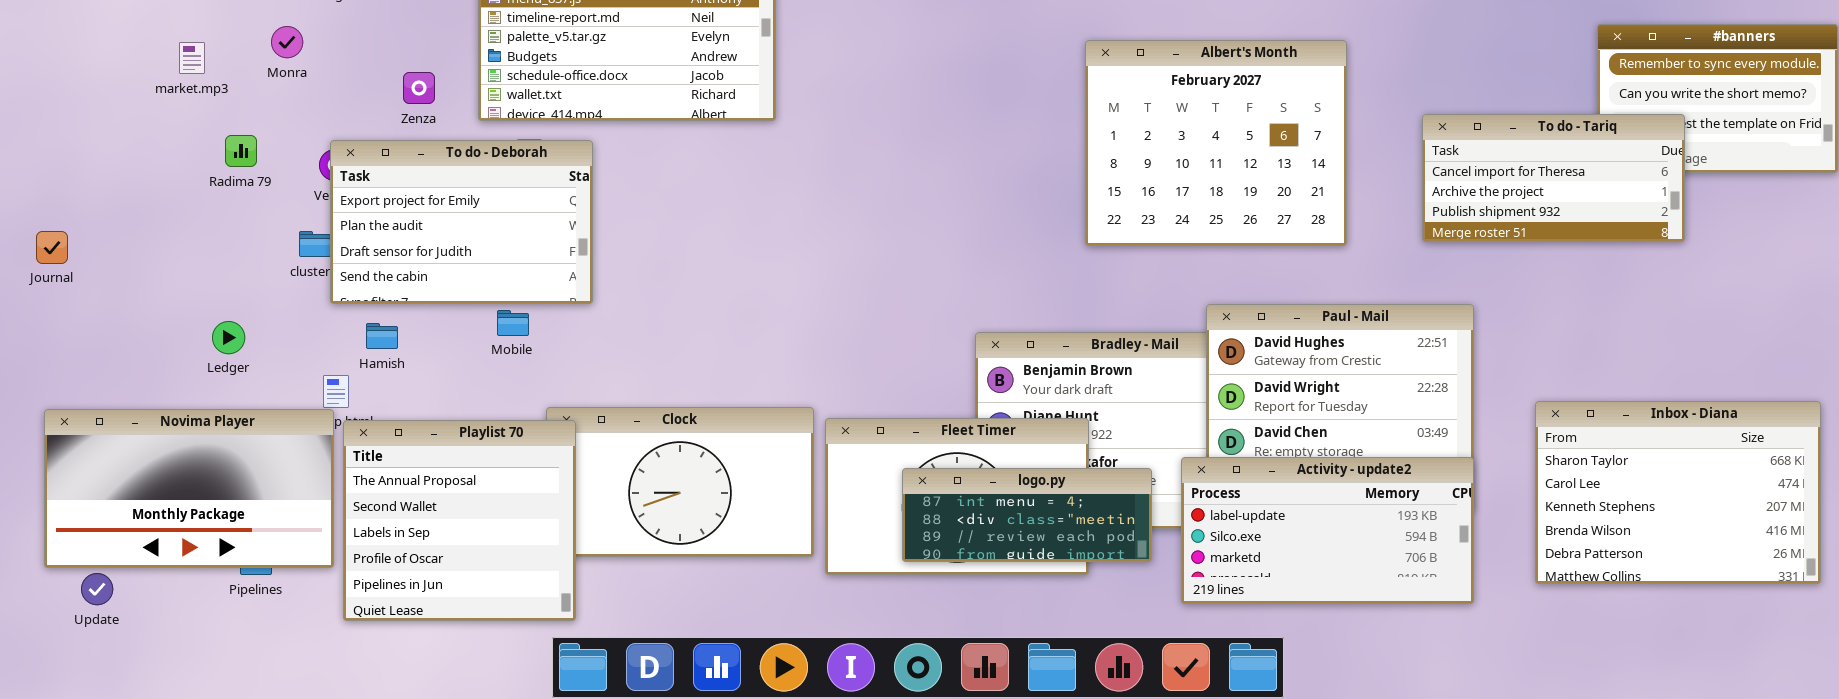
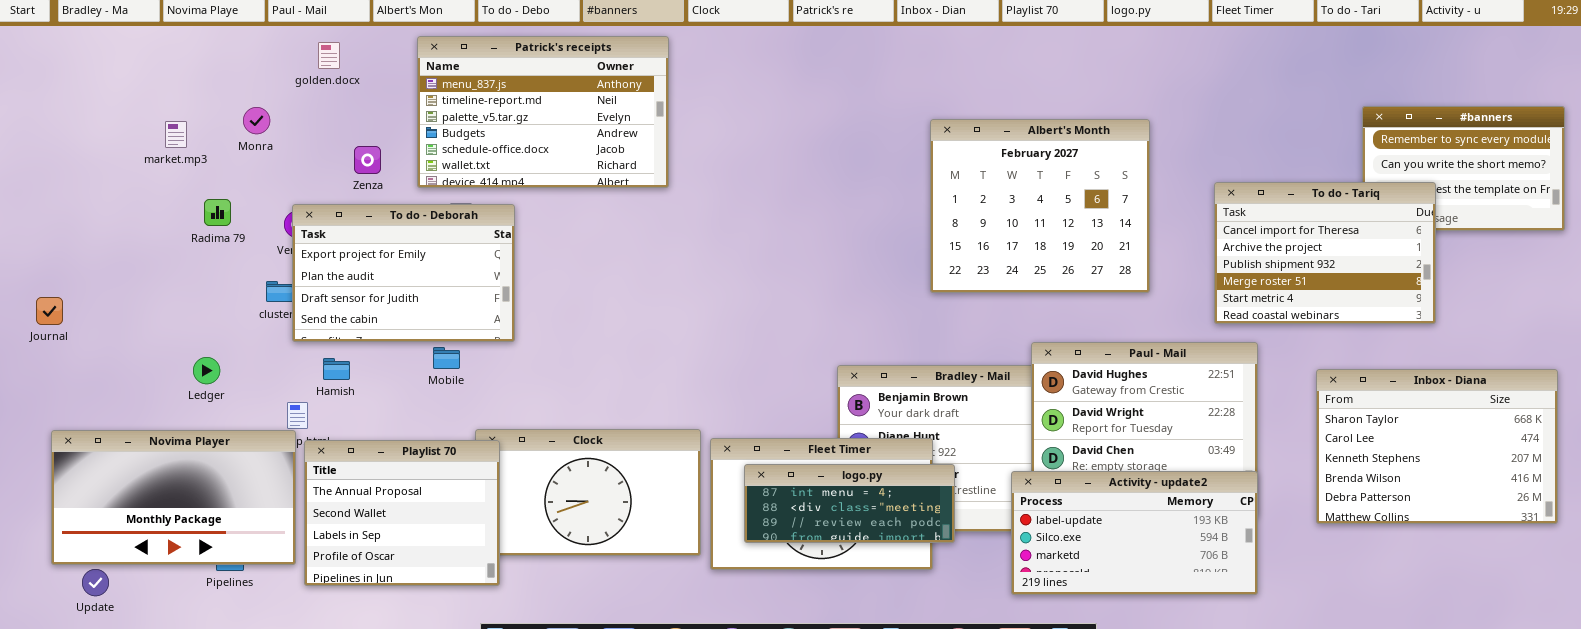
To do - Tariq: [1422,114,1685,242] -> [1214,182,1436,324], resized
Journal: [36,231,68,264] -> [36,297,63,325], moved
Inbox - Diana: [1535,401,1821,584] -> [1316,369,1558,524], moved
Playlist 70: [343,420,576,621] -> [304,440,500,586], resized
logo.py: [902,468,1152,562] -> [744,464,955,543], moved

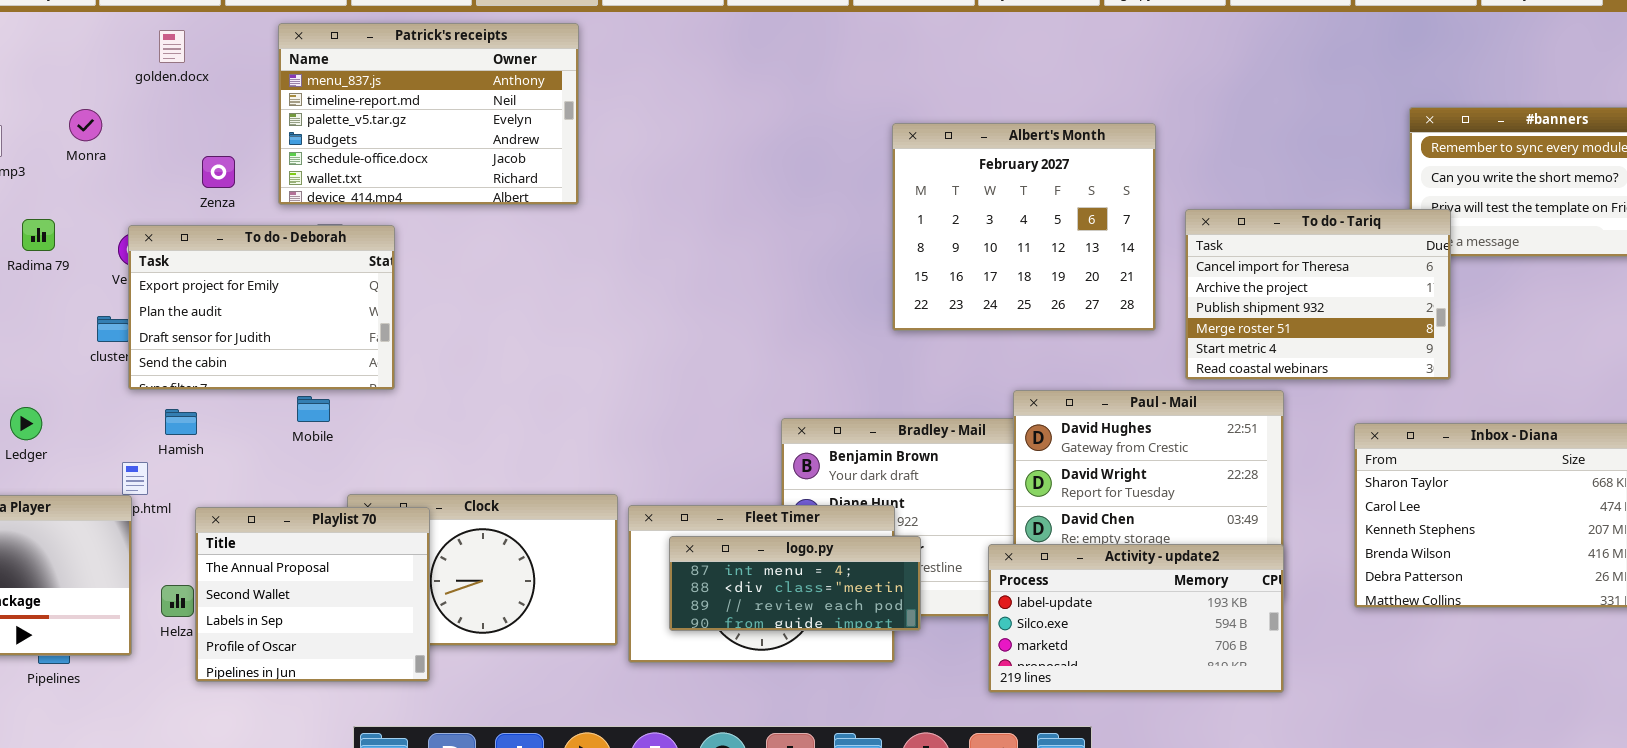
To do - Tariq: [1214,182,1436,324] -> [1185,209,1451,380], moved
Playlist 70: [304,440,500,586] -> [195,507,430,682], moved

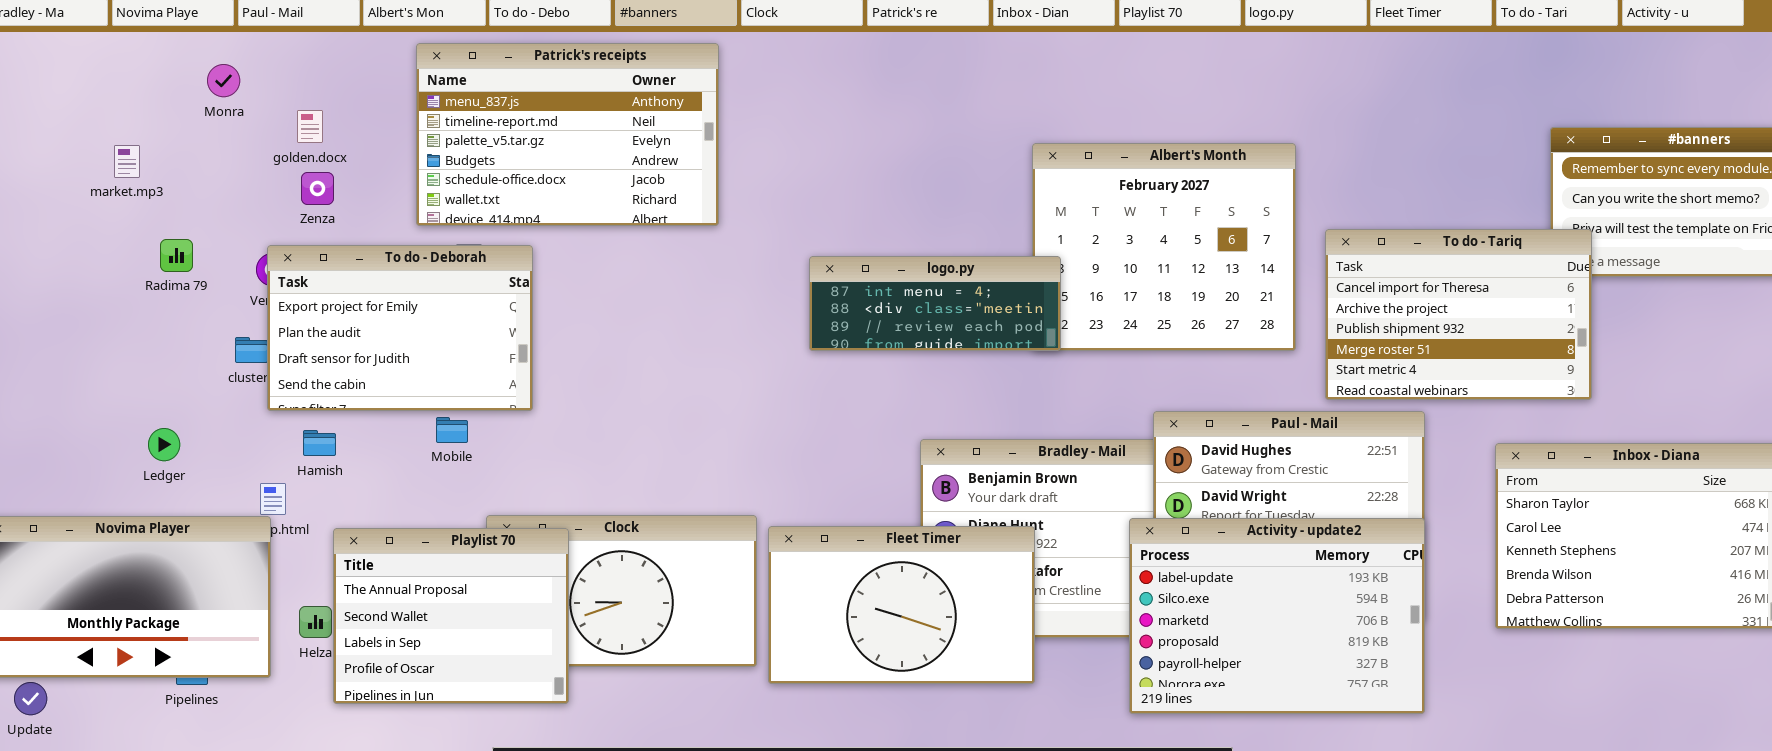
golden.docx: [159,30,185,63] -> [297,110,323,143], moved
Monra: [69,109,102,141] -> [207,64,240,97], moved
Zenza: [202,156,235,188] -> [301,172,334,205], moved
logo.py: [669,536,921,631] -> [809,256,1061,351], moved
Activity - update2: [988,544,1284,693] -> [1129,518,1425,714], resized

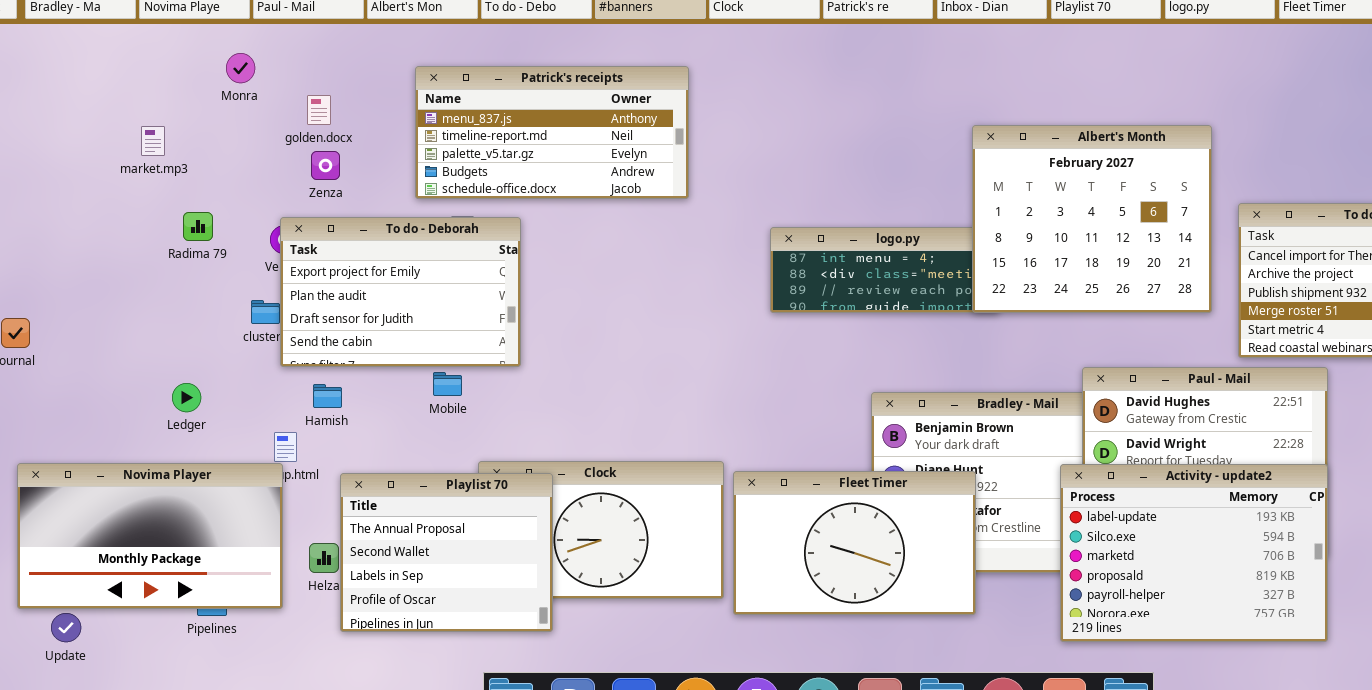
Patrick's receipts: [416,43,719,226] -> [415,66,689,199], resized
Albert's Month: [1032,143,1296,351] -> [972,125,1212,313], raised

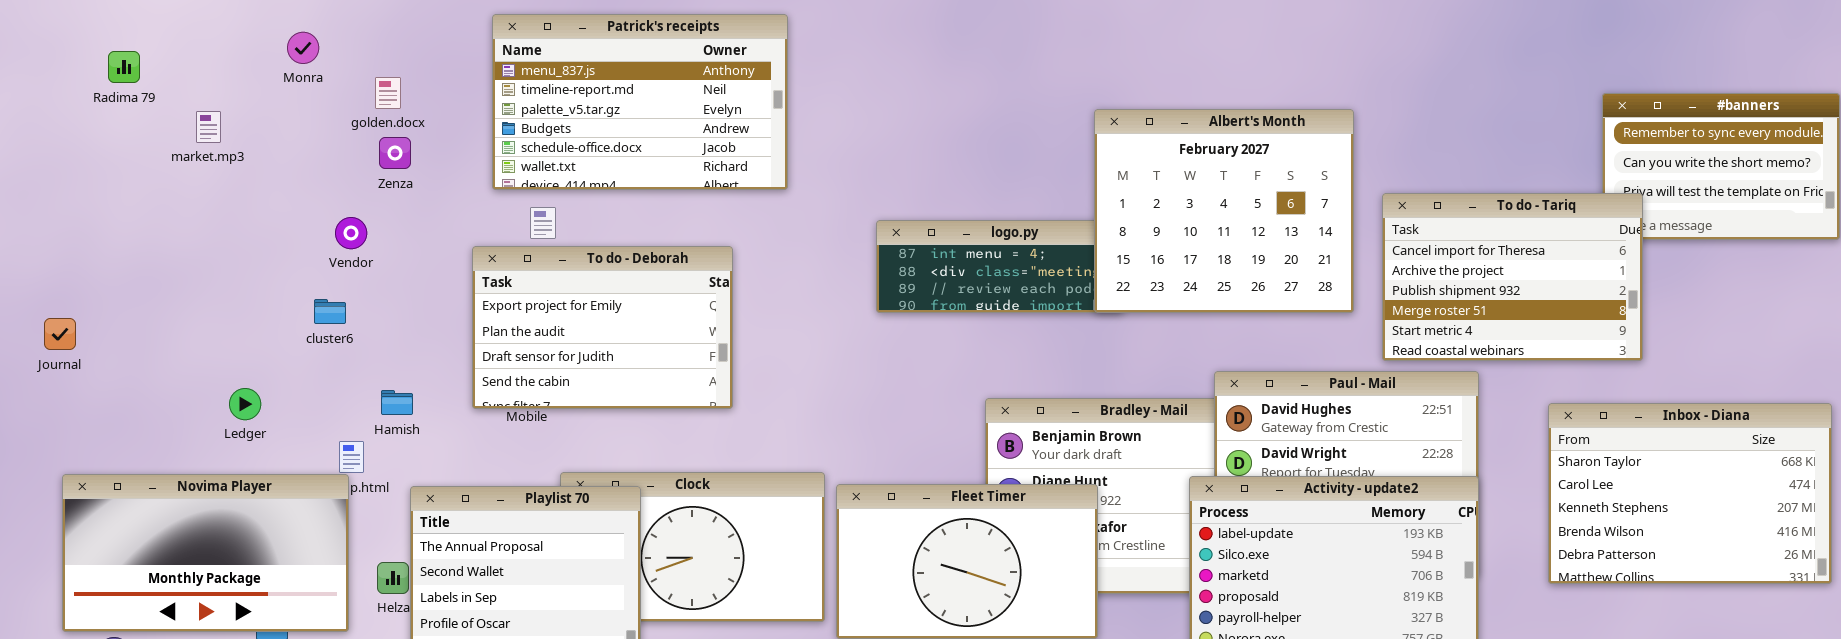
Patrick's receipts: [415,66,689,199] -> [492,14,788,190], resized
Radima 79: [183,212,213,241] -> [108,51,140,83], moved
To do - Deborah: [280,217,521,367] -> [472,246,733,409], moved

